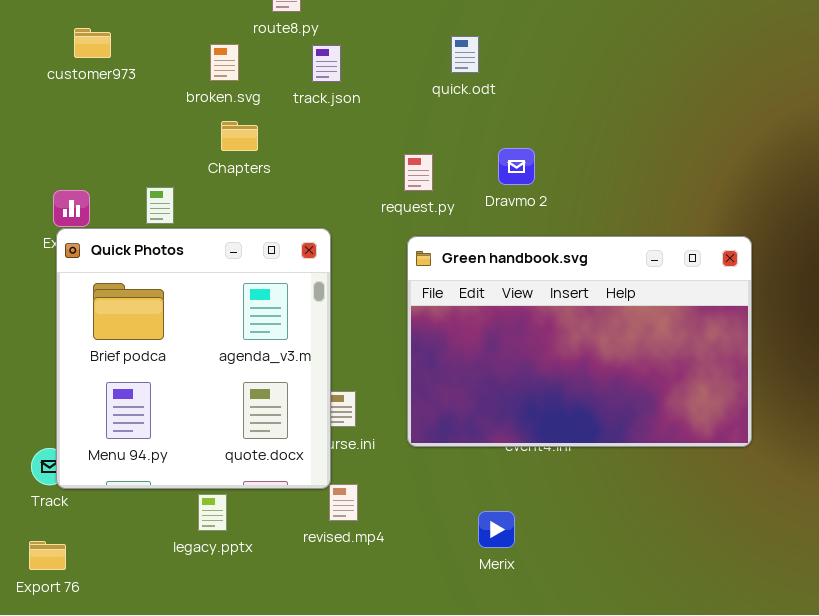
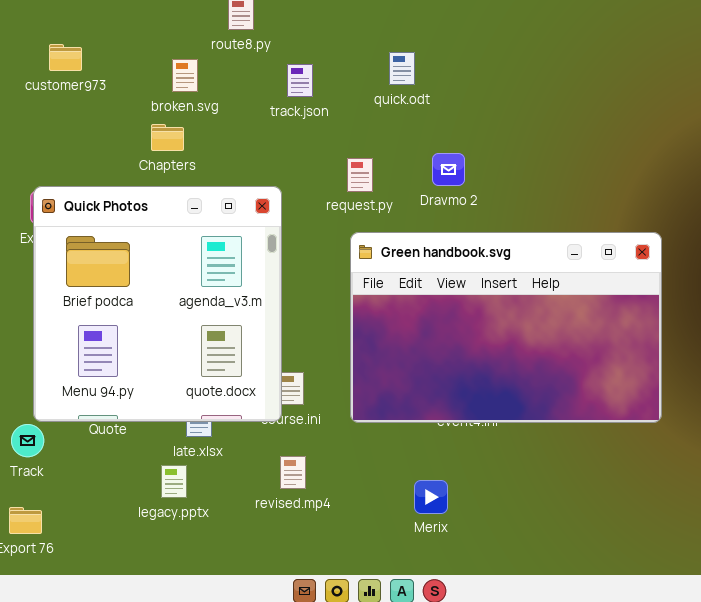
track.json: [312,45,341,82] -> [287,64,313,97], moved
Chapters: [221,121,258,151] -> [151,124,184,151], moved
Quick Photos: [56,228,331,489] -> [33,186,282,422], moved

